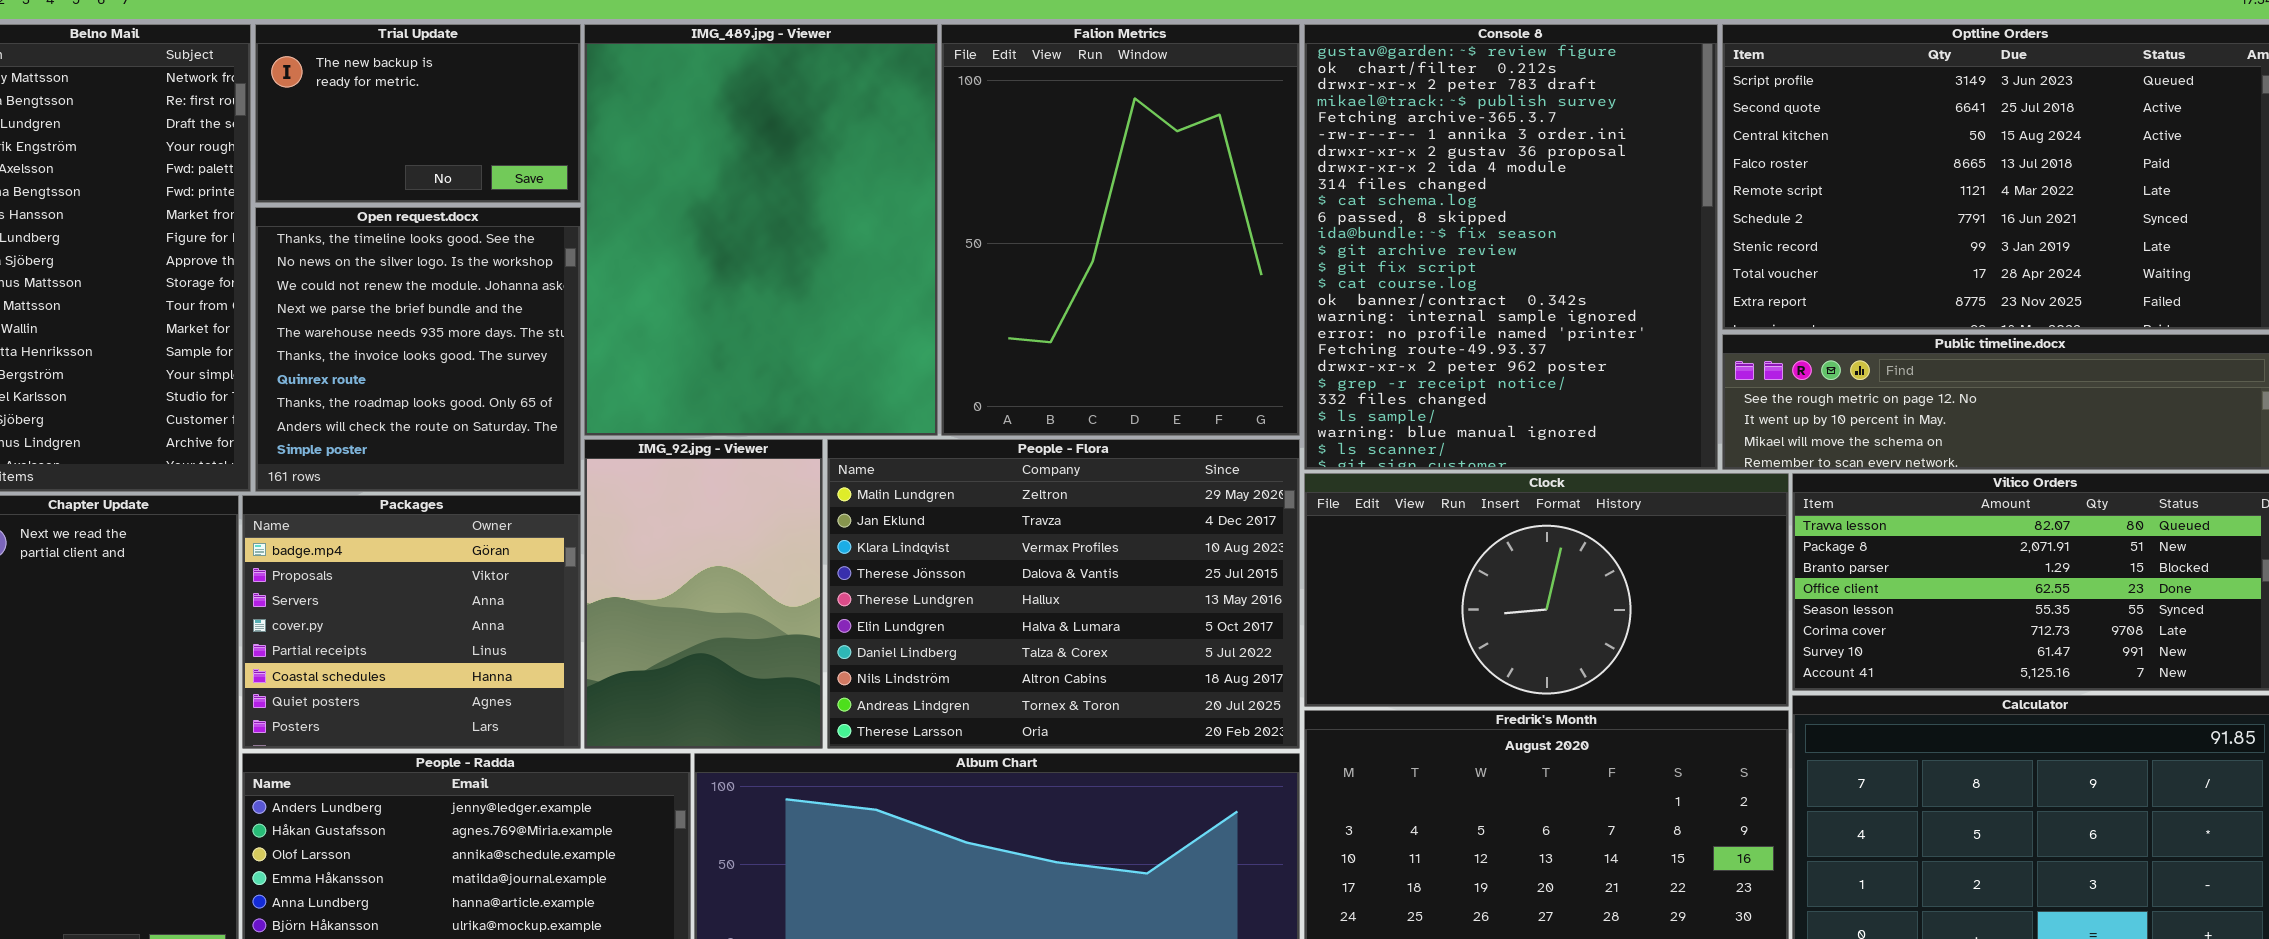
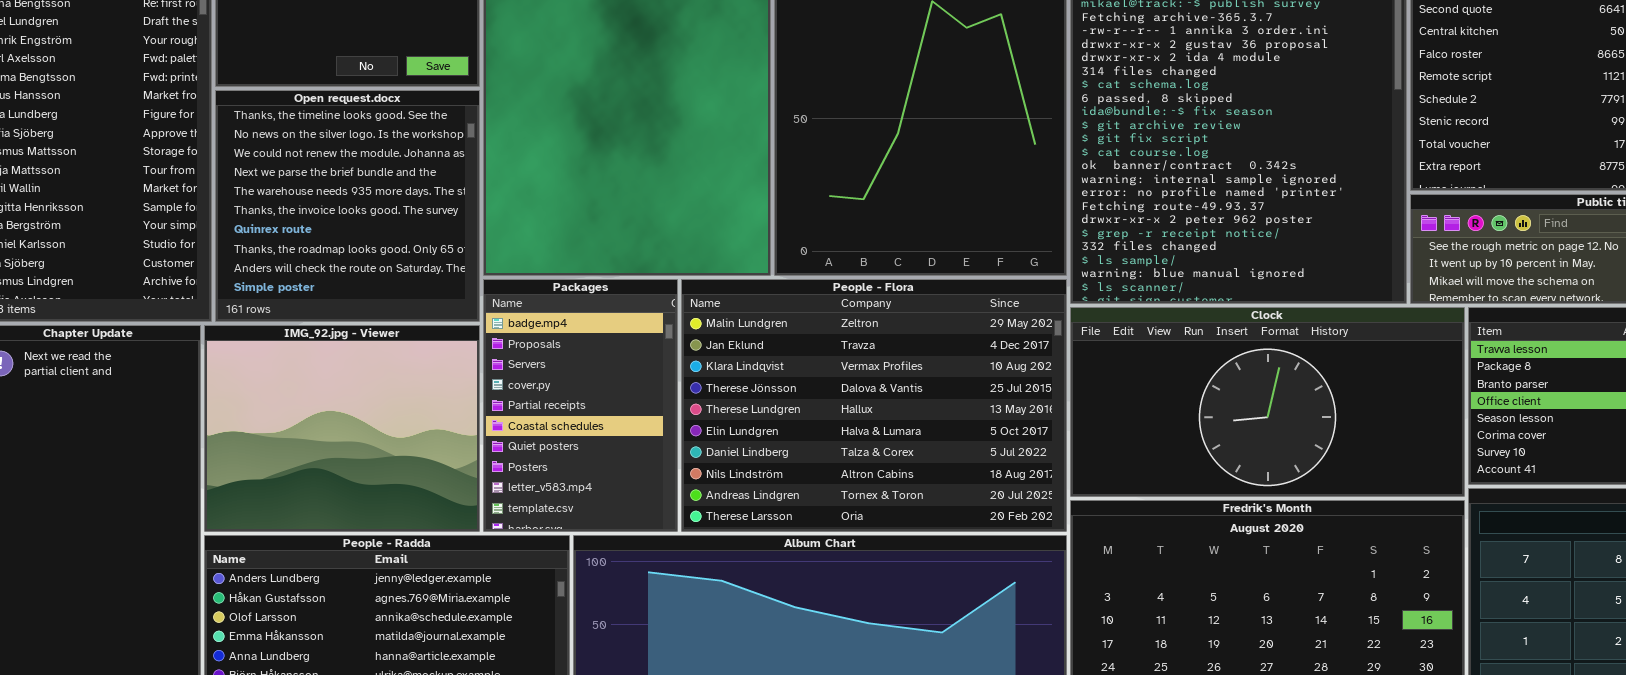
IMG_92.jpg - Viewer: [584,439,823,749] -> [204,325,480,532], moved, resized
Packages: [242,495,581,749] -> [483,279,678,532], moved, resized

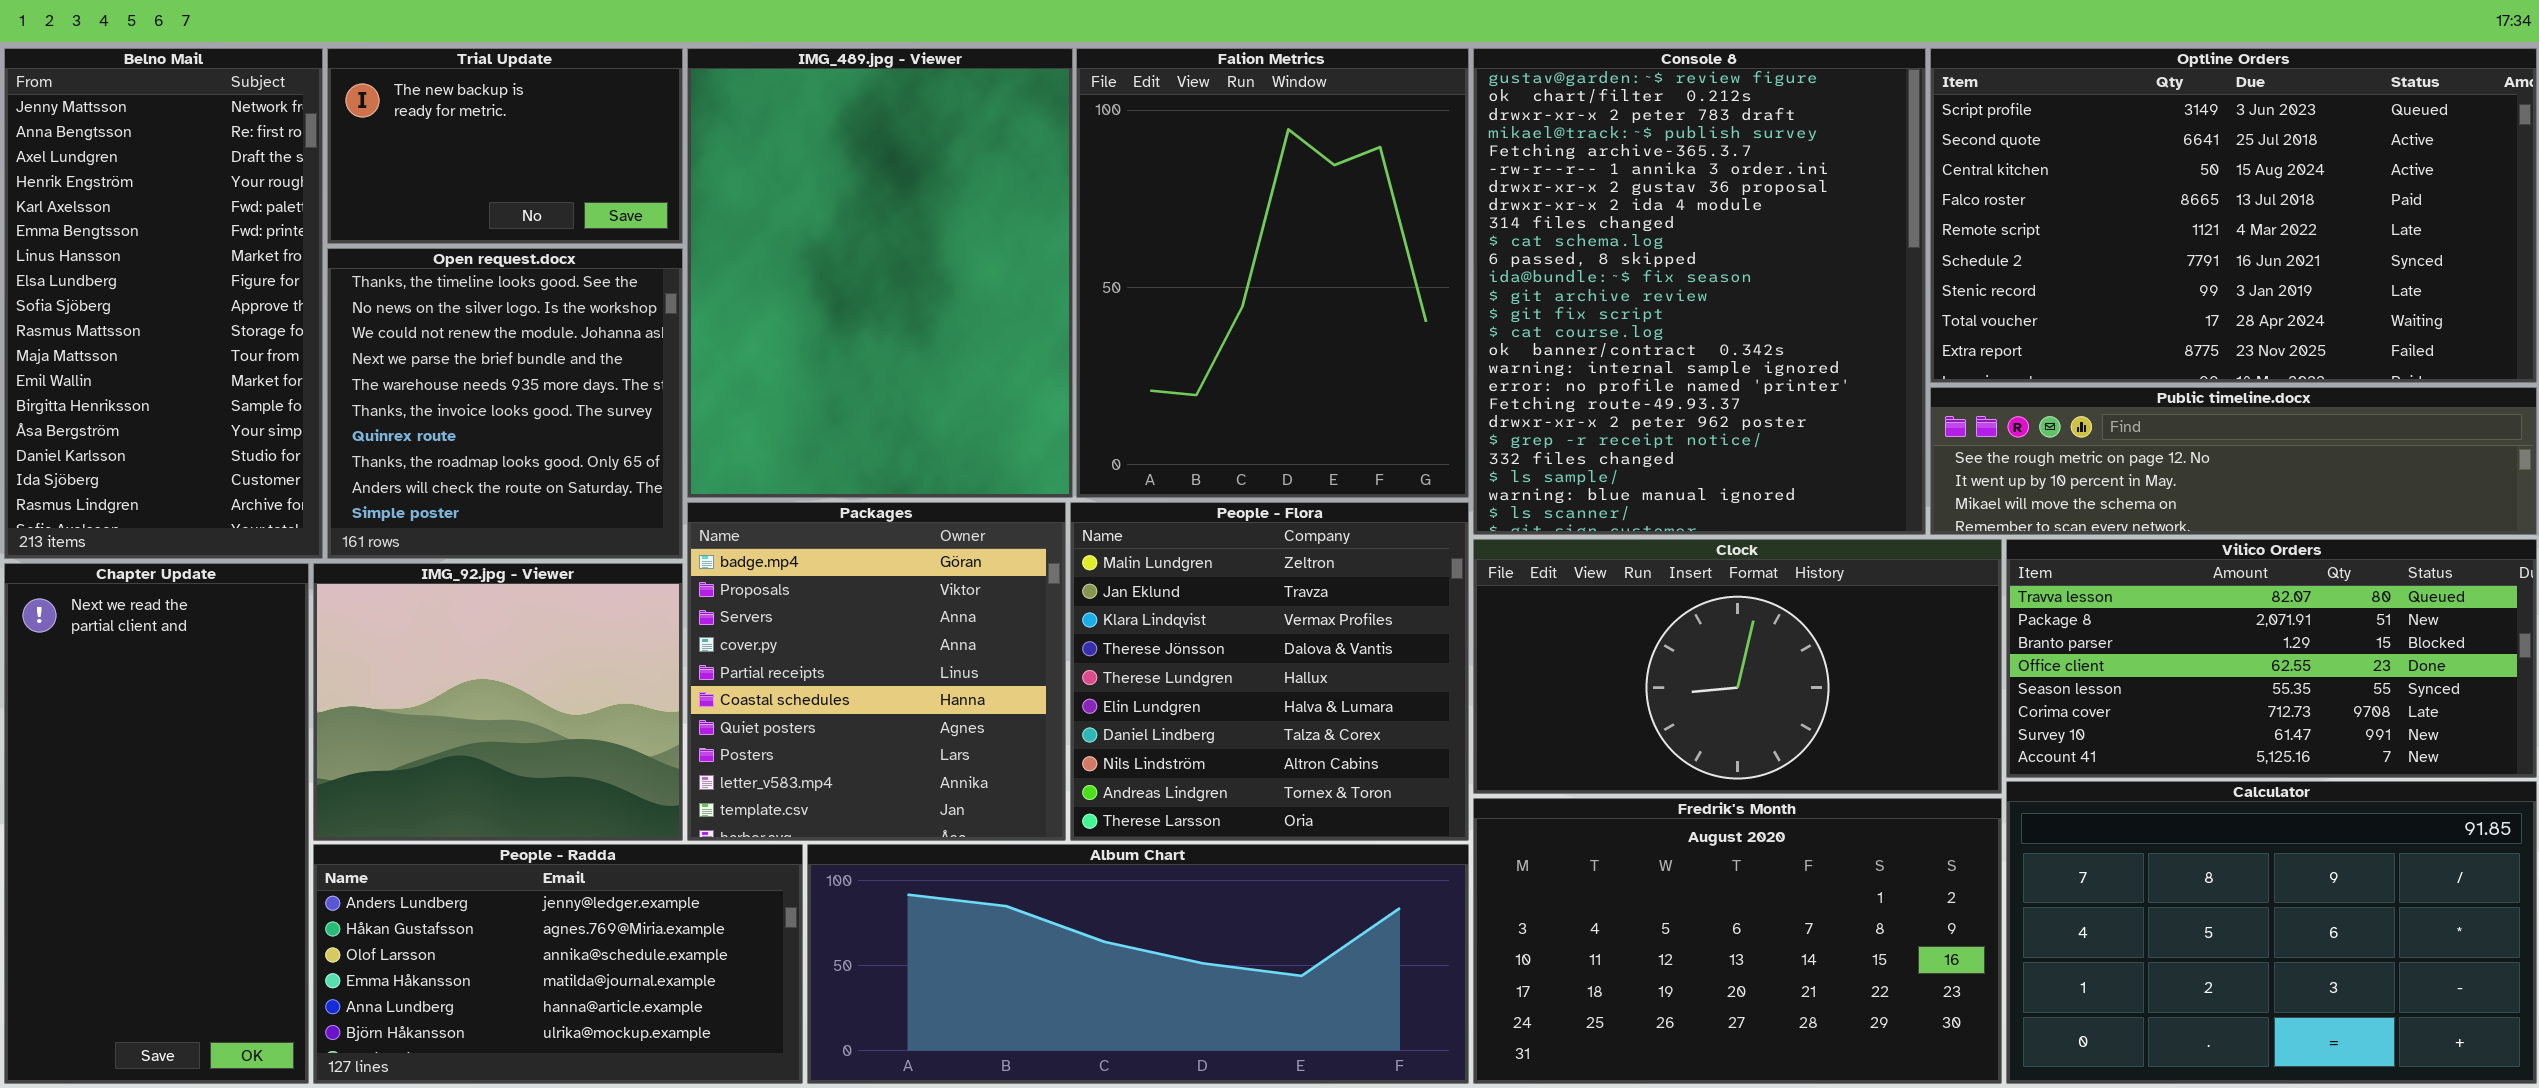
Packages: [483,279,678,532] -> [687,502,1066,841], resized
People - Flora: [681,279,1067,532] -> [1070,502,1469,841], resized

